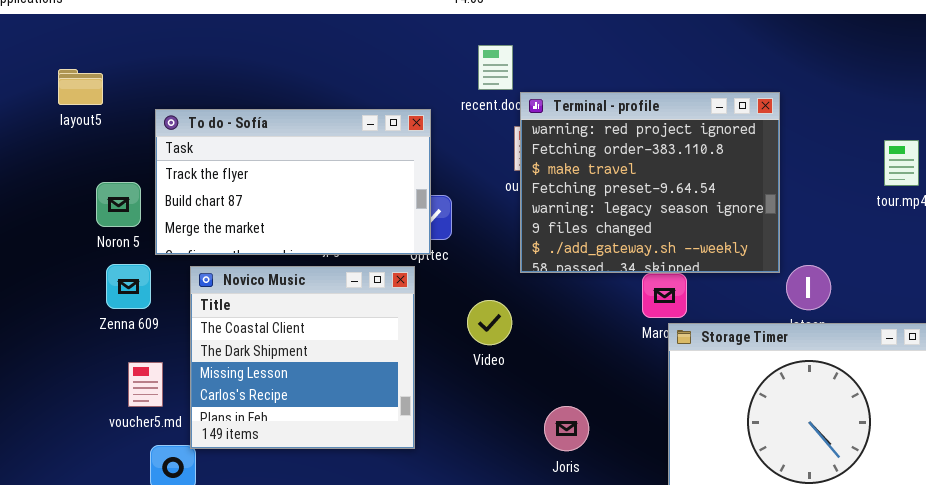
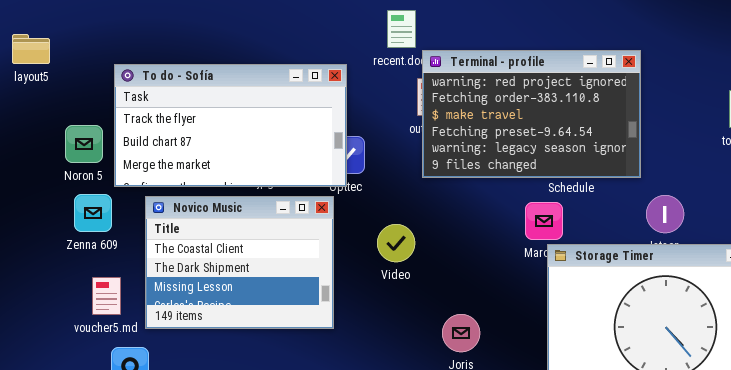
layout5: [58,69,103,105] -> [12,34,50,64], moved
Terminal - profile: [520,92,780,273] -> [422,50,641,178], resized
Novico Music: [190,266,415,449] -> [145,196,334,329], resized

